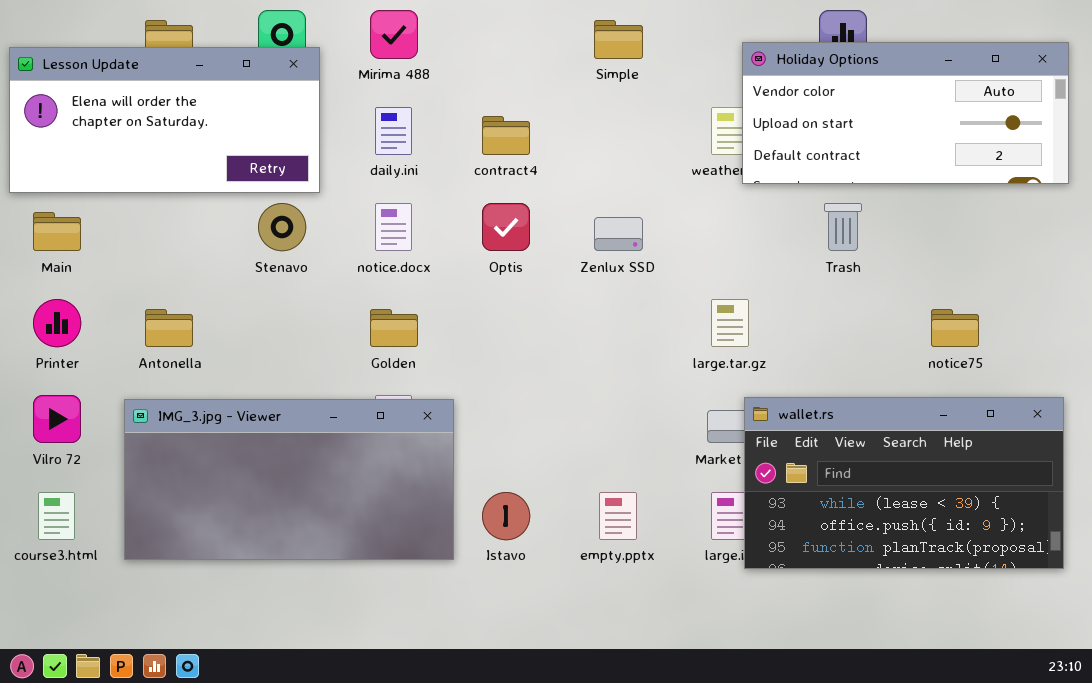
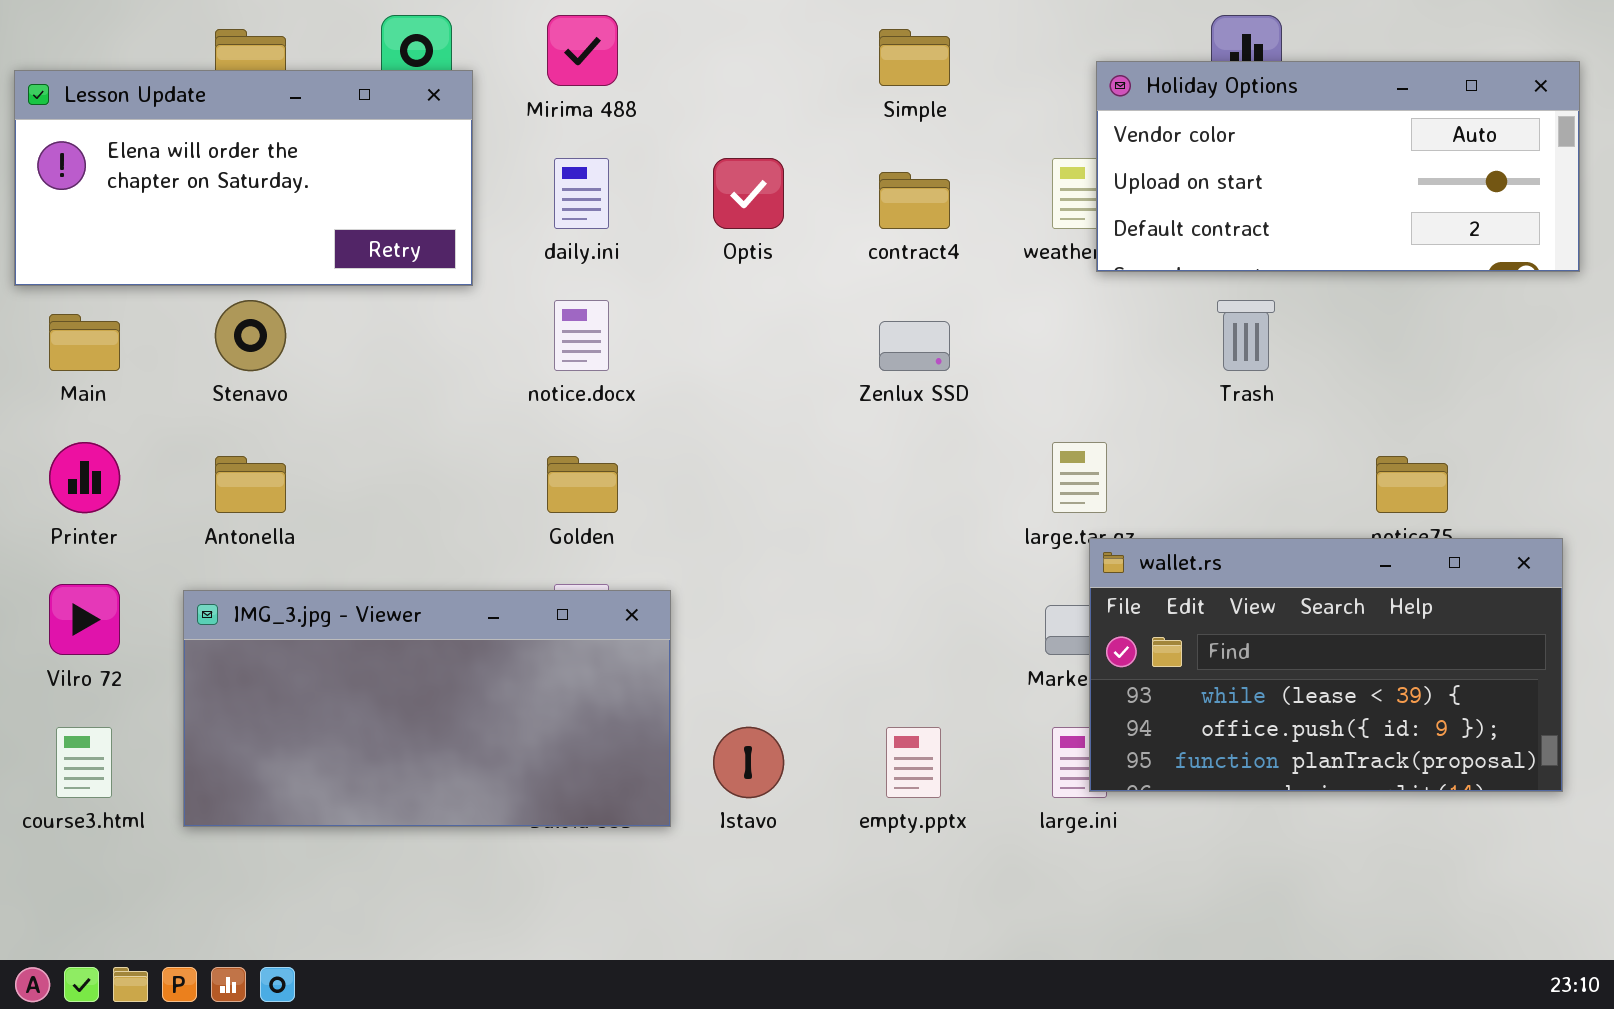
contract4: [482,116,530,155] -> [879,172,950,229], moved
Stenavo: [258,203,306,251] -> [215,300,286,371], moved
Optis: [482,203,530,251] -> [713,158,784,229], moved
wallet.rs: [744,397,1064,569] -> [1089,538,1563,792], moved

